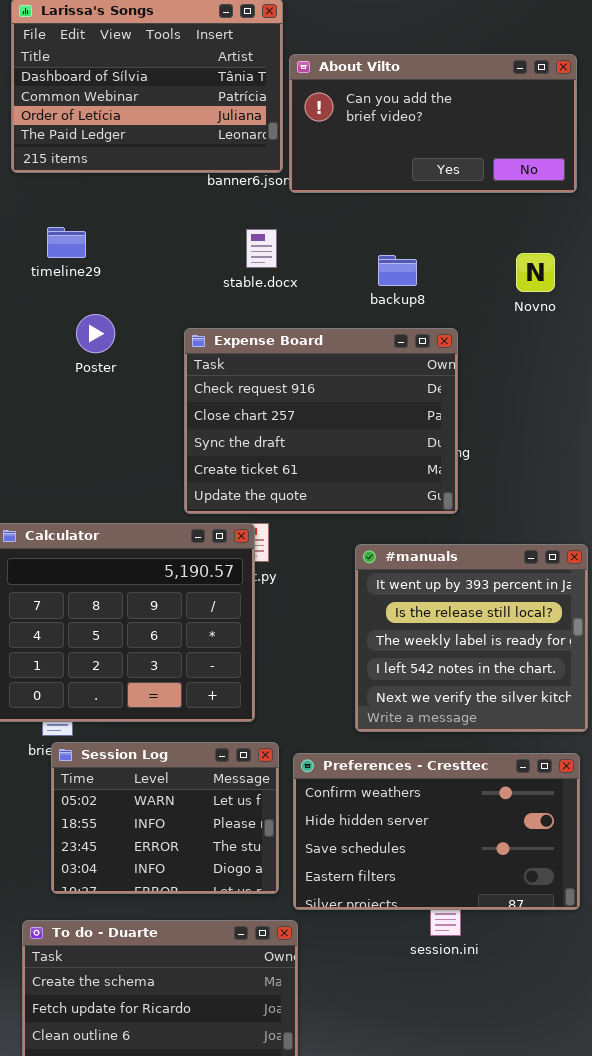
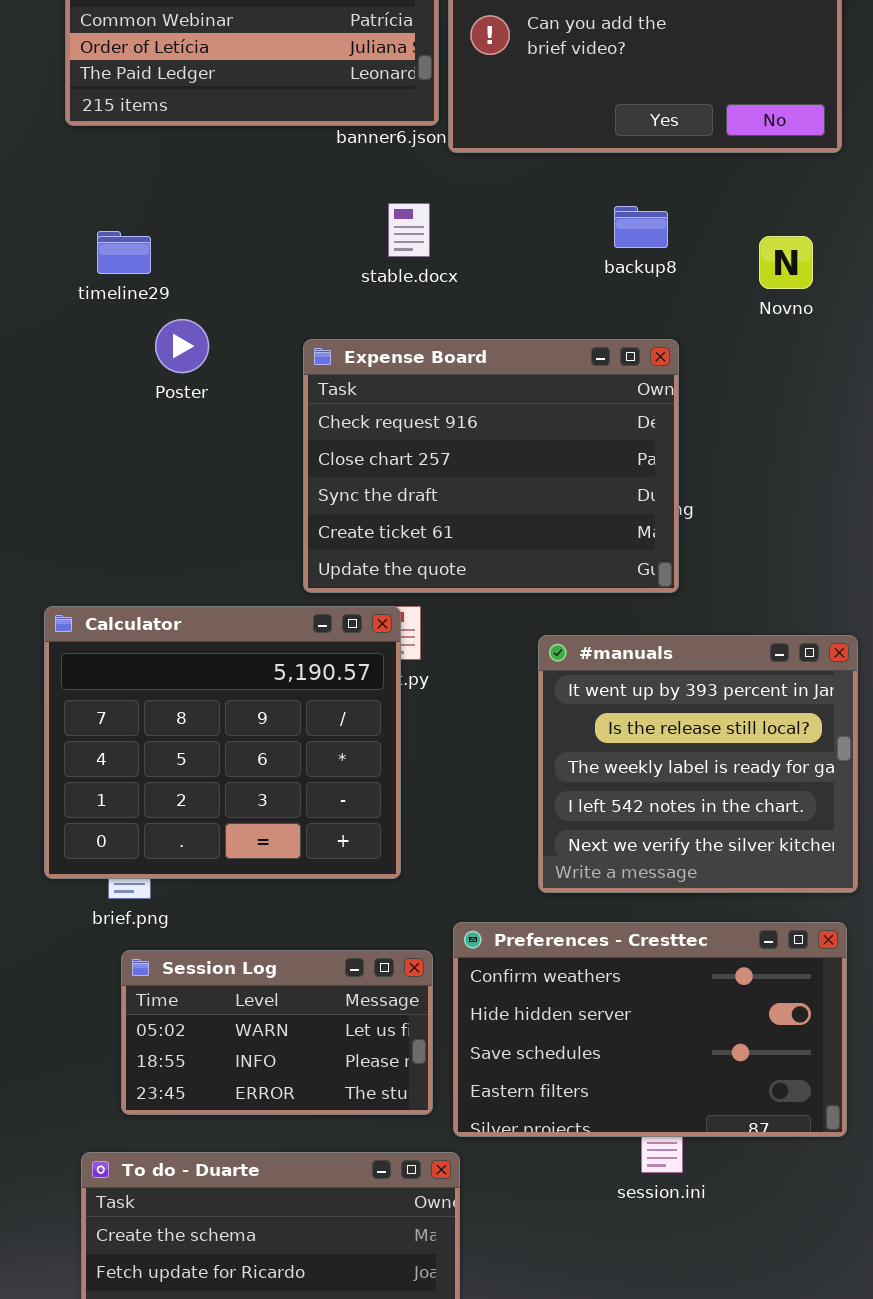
timeline29: [47,227,86,258] -> [97,231,151,274], moved
backup8: [378,255,417,286] -> [614,206,668,248], moved
Session Log: [51,742,279,894] -> [121,950,433,1115], resized

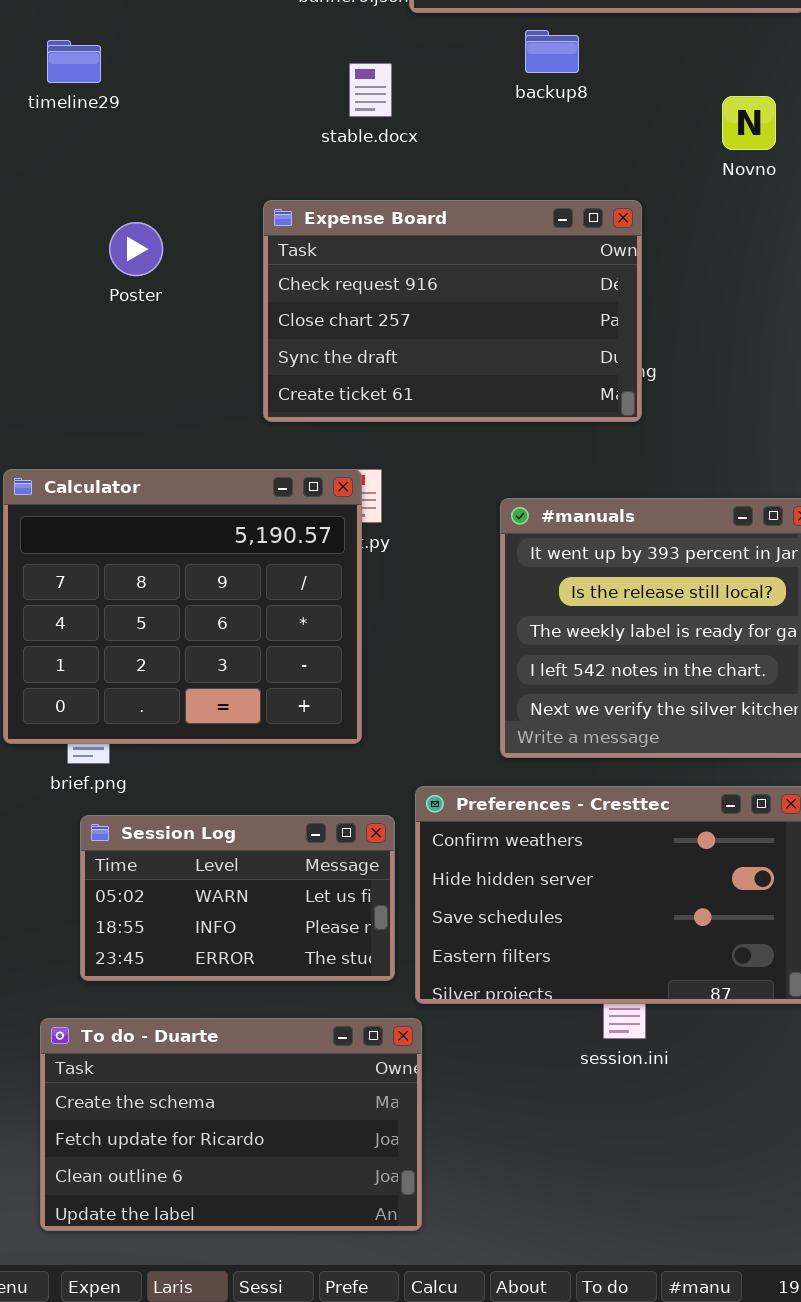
backup8: [614,206,668,248] -> [525,30,579,73], moved
timeline29: [97,231,151,274] -> [47,40,101,83], moved
Poster: [155,319,209,373] -> [109,222,163,276], moved
Expense Board: [303,339,679,593] -> [263,200,642,422], resized

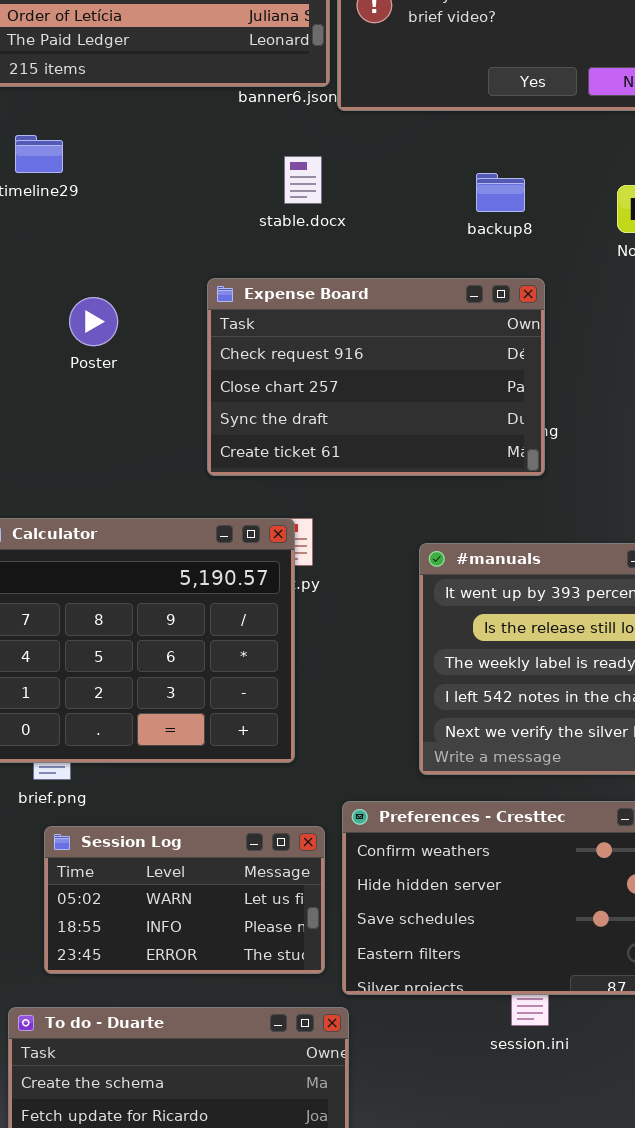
backup8: [525,30,579,73] -> [476,173,525,212], moved

